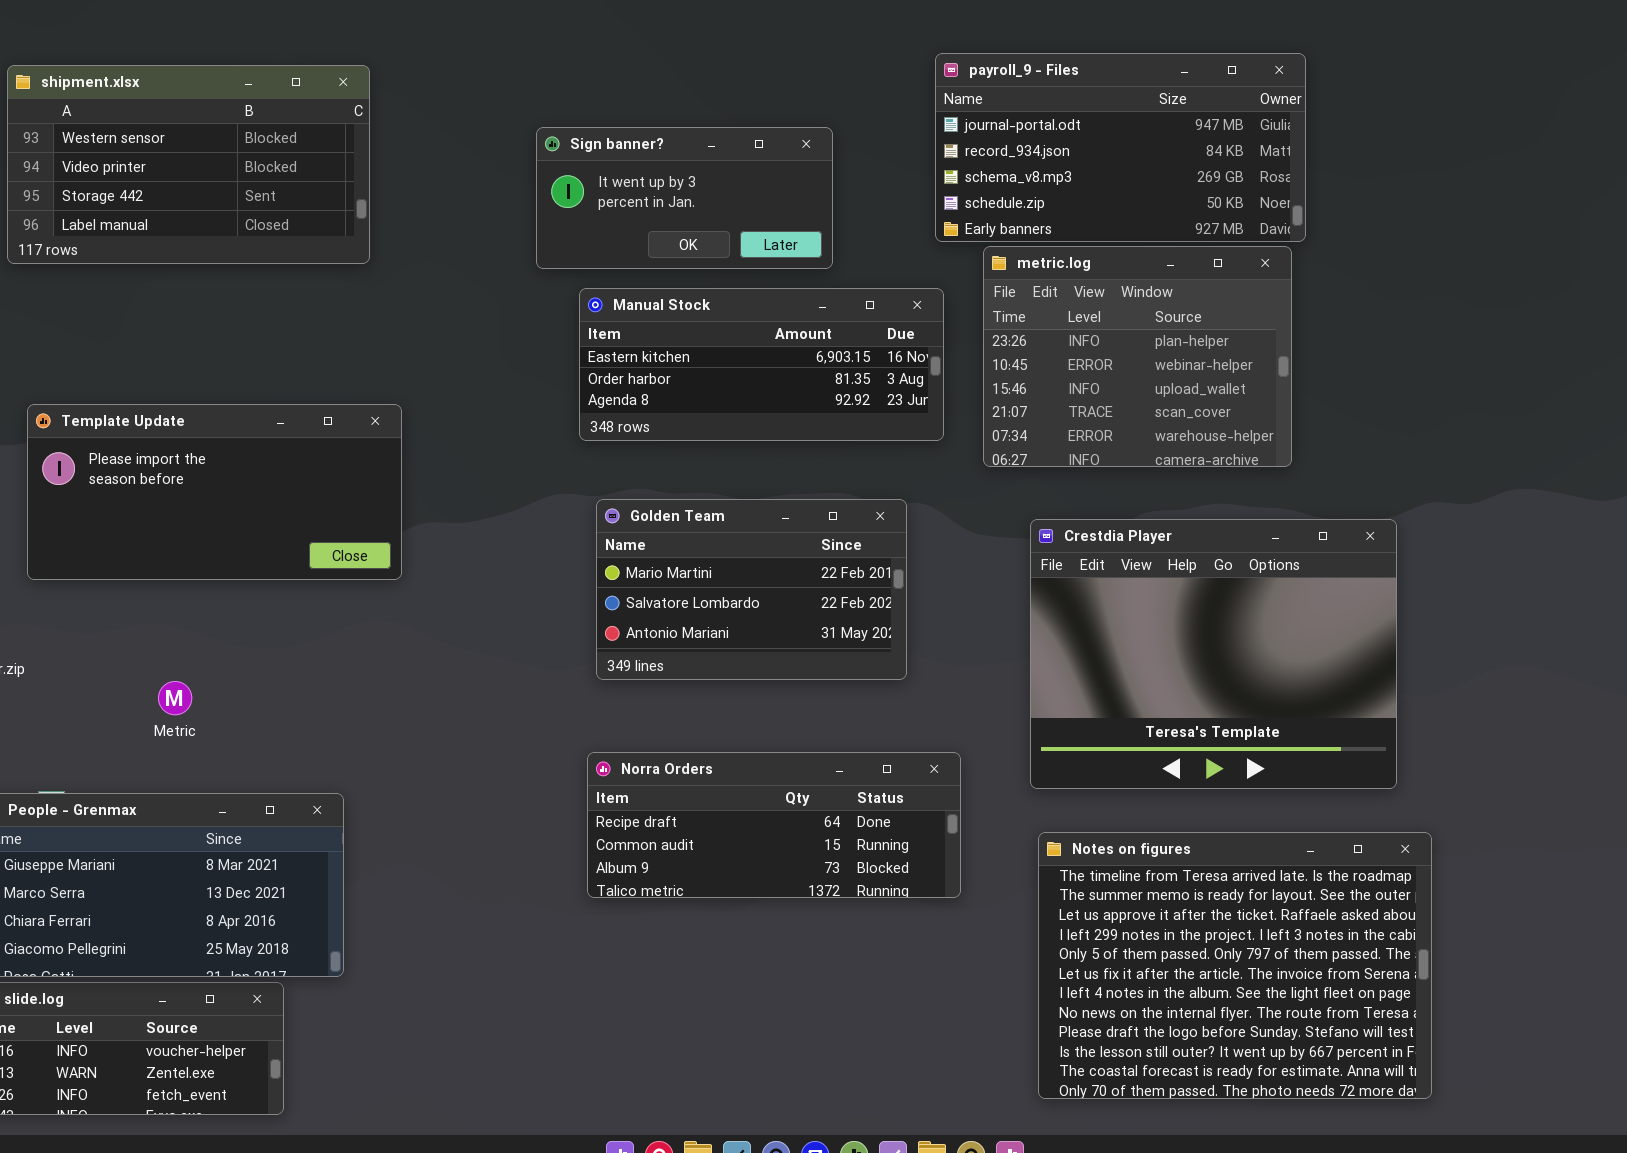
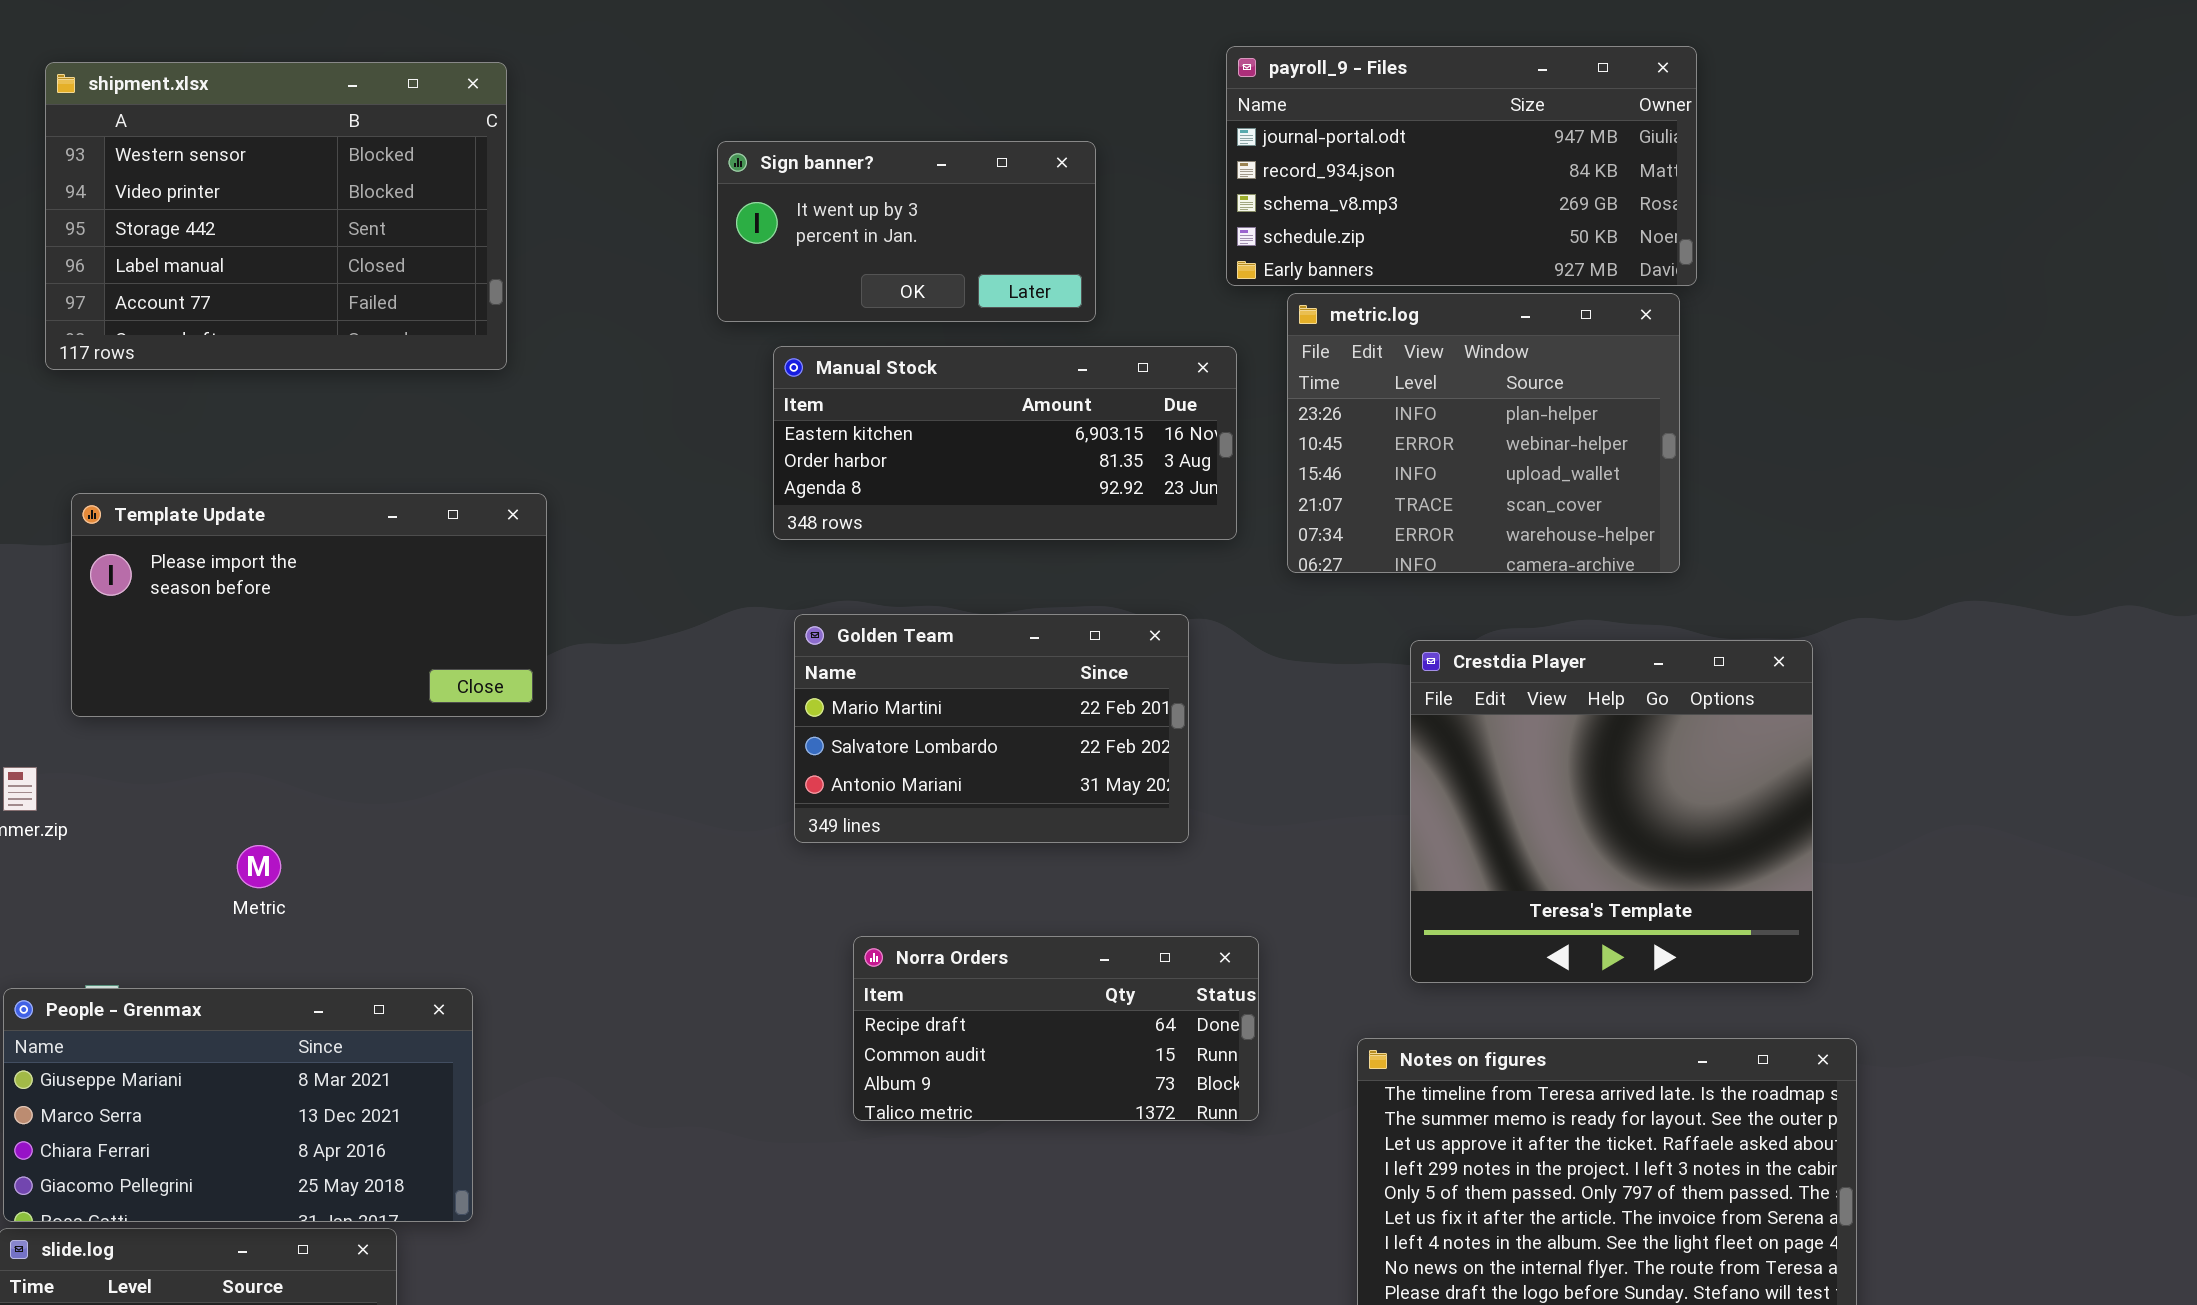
shipment.xlsx: [7,65,370,264] -> [45,62,507,370], resized
Crestdia Player: [1030,519,1397,789] -> [1410,640,1813,983], resized
Norra Orders: [587,752,961,898] -> [853,936,1259,1121], resized

